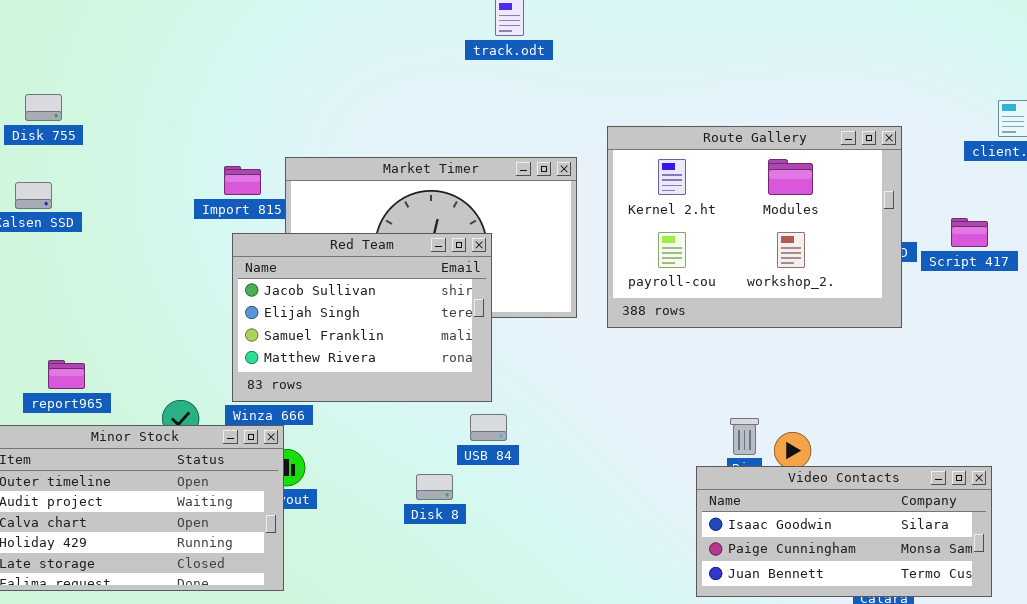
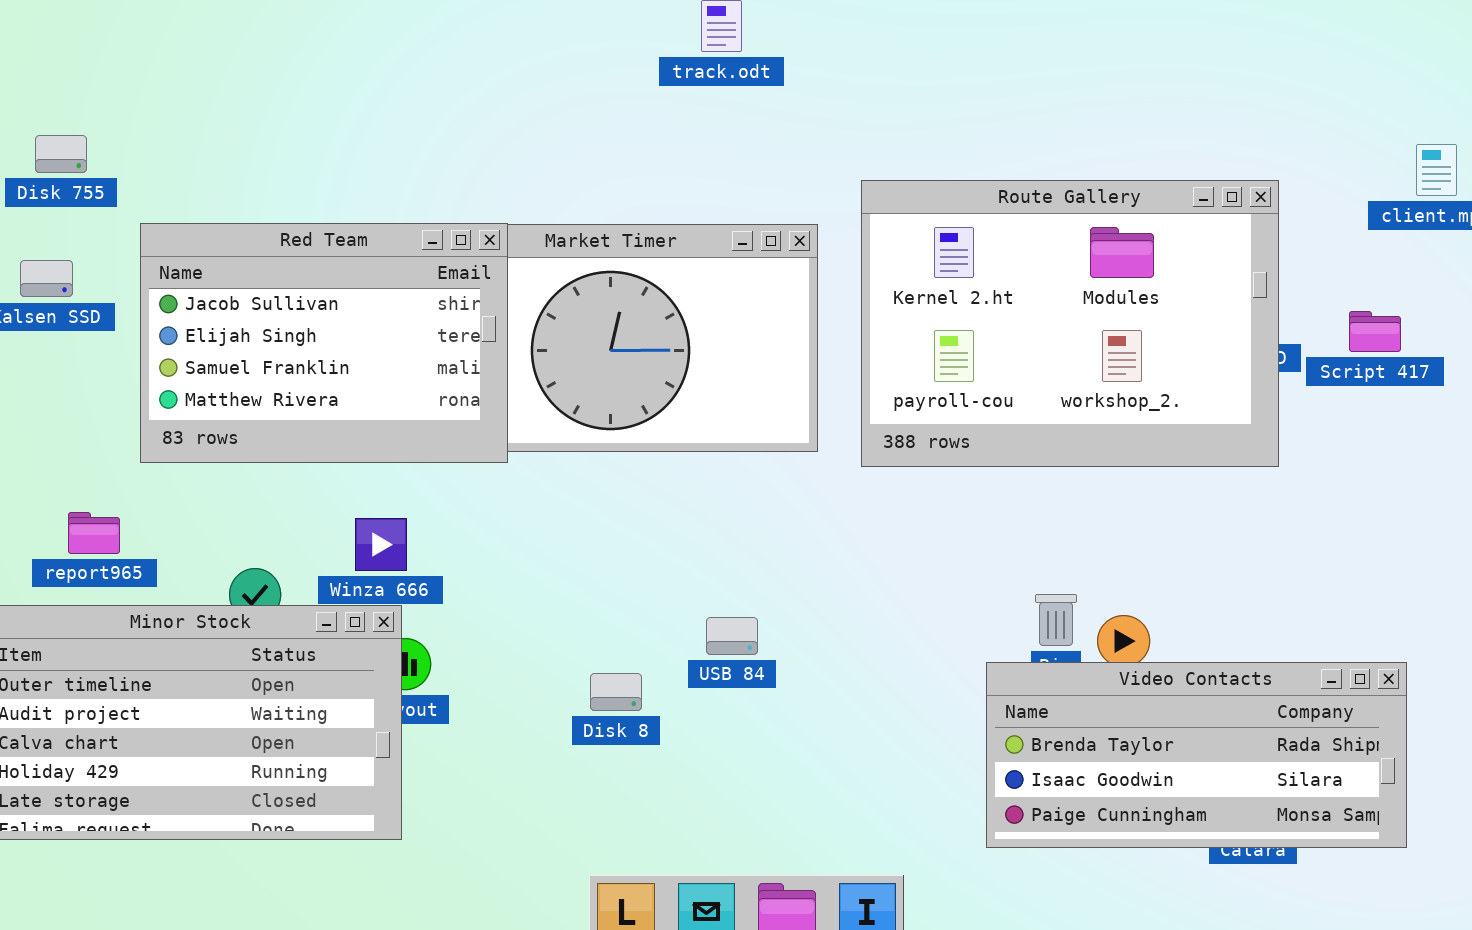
Red Team: [232,233,492,402] -> [140,223,508,463], moved
USB 84: [470,414,507,441] -> [706,617,758,655], moved
Video Contacts: [696,466,992,597] -> [986,662,1407,848], scrolled up 1 row

